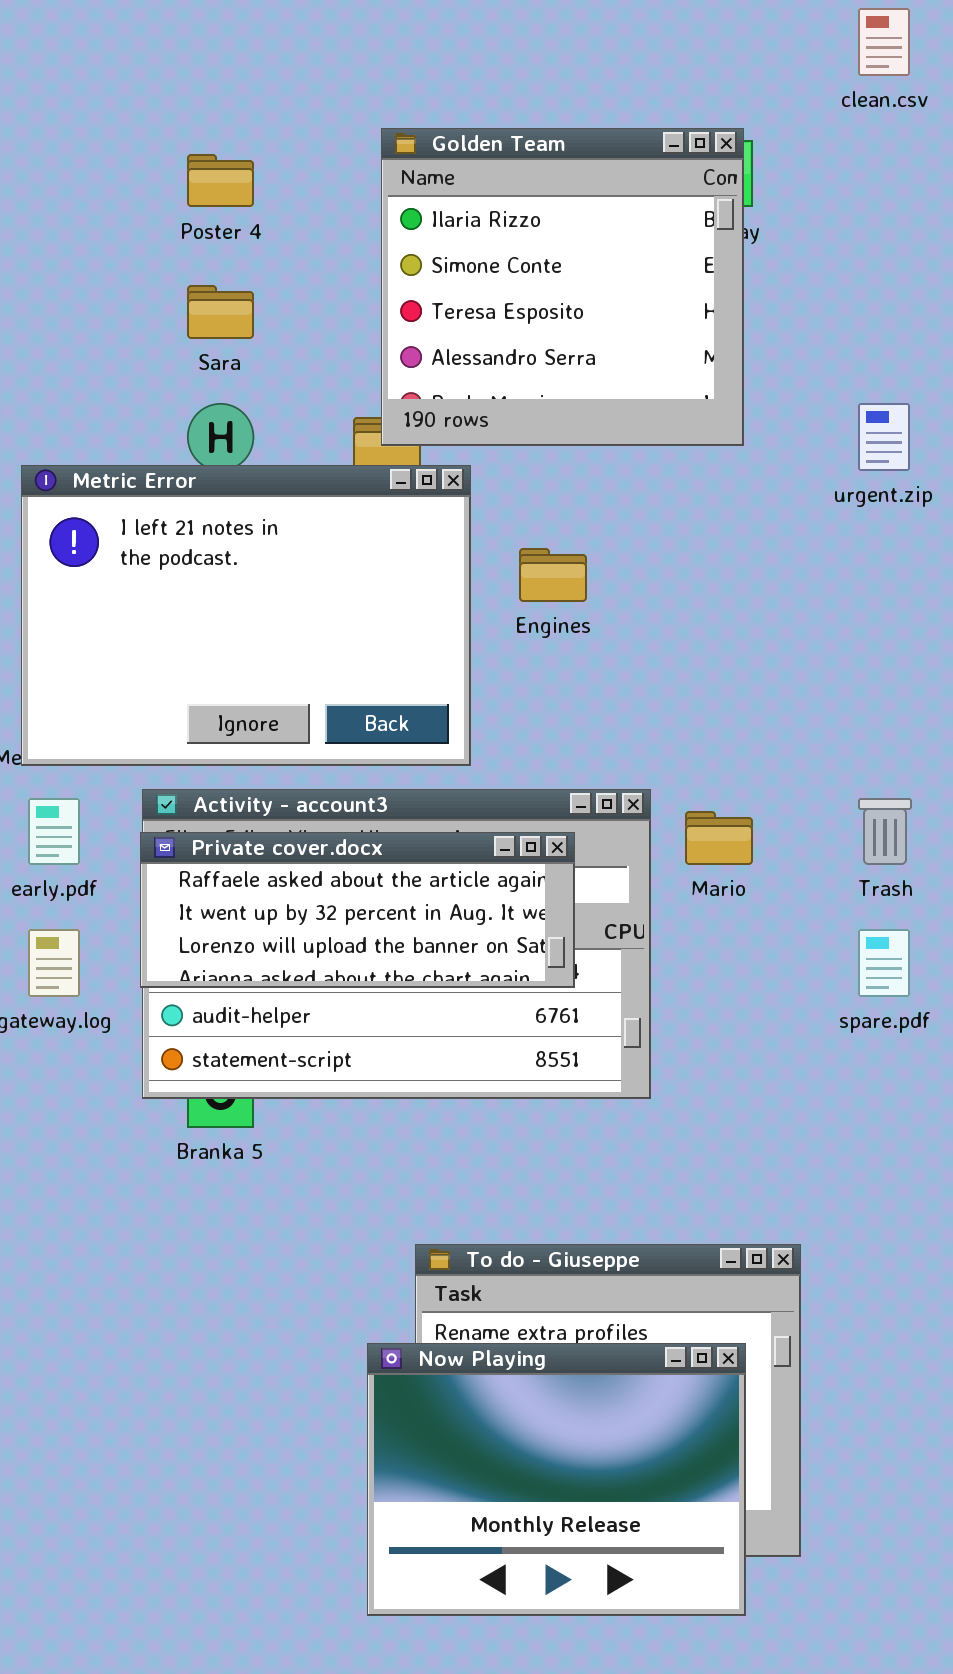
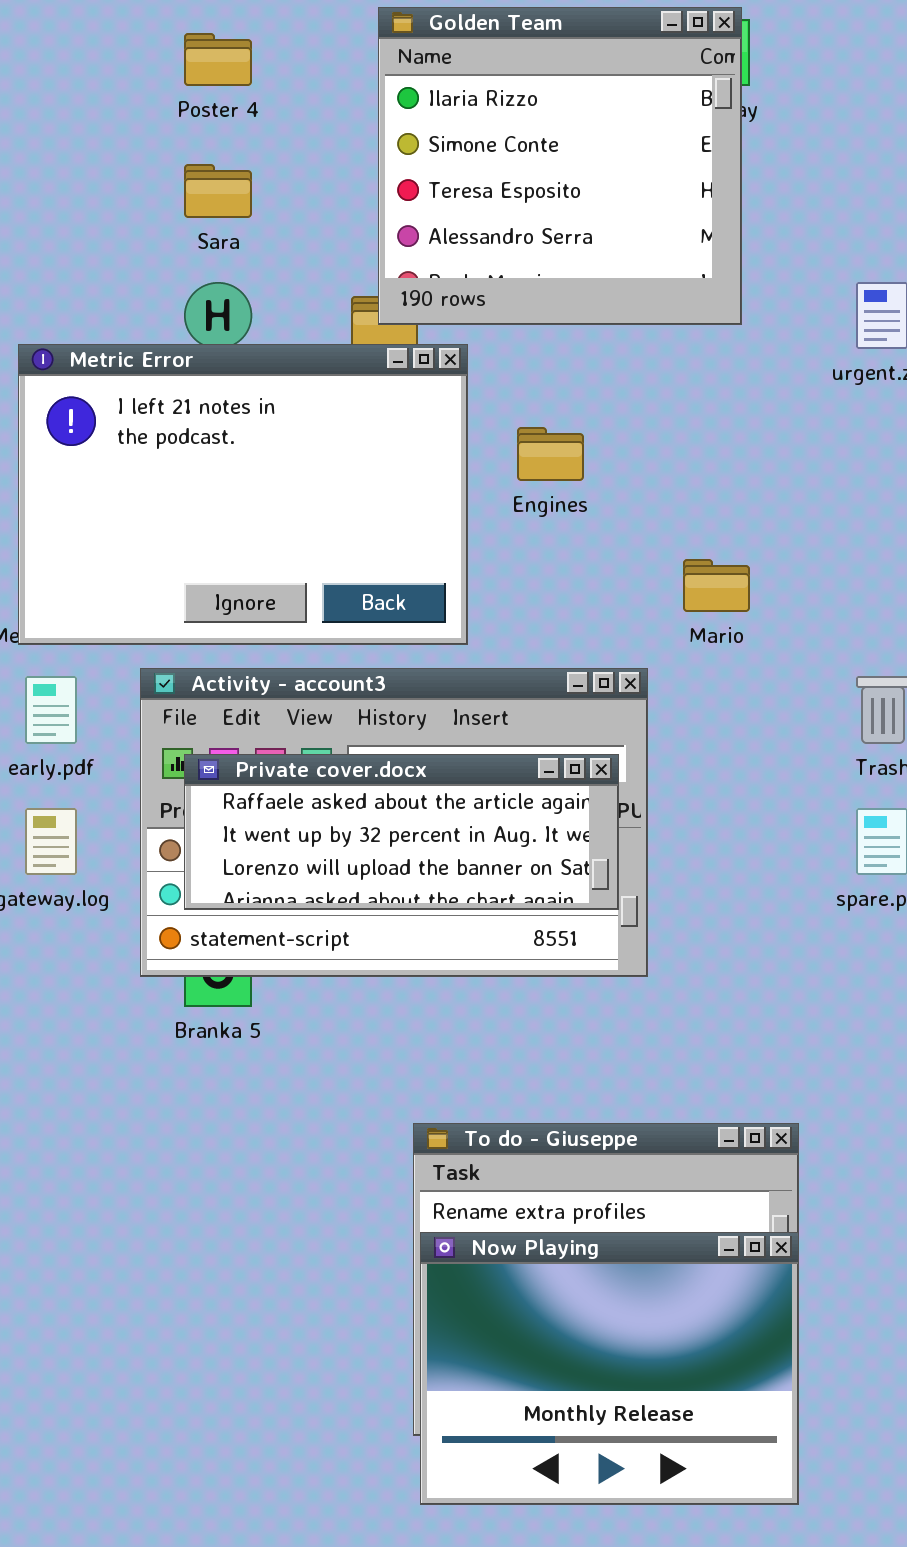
Mario: [685,811,753,865] -> [683,559,750,612], moved
Private cover.docx: [140,832,575,988] -> [184,754,619,910], moved
Now Playing: [367,1343,746,1616] -> [420,1232,799,1505], moved

